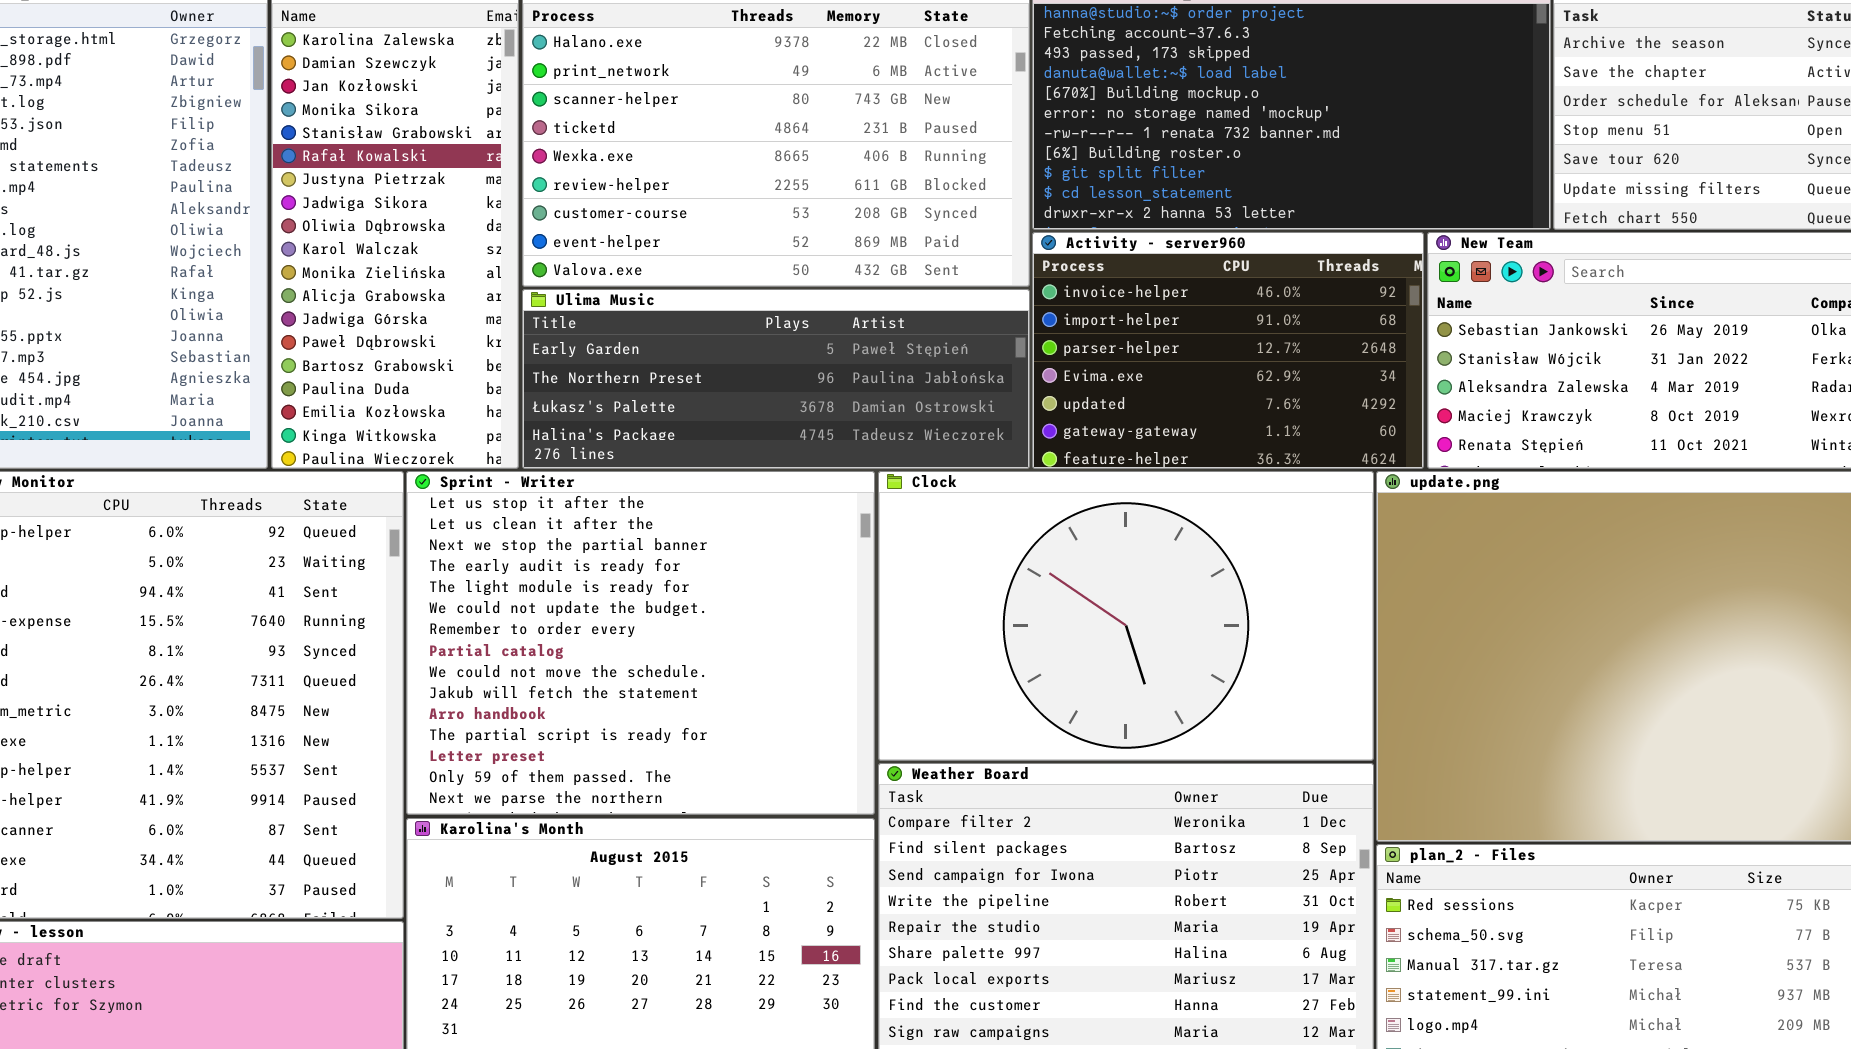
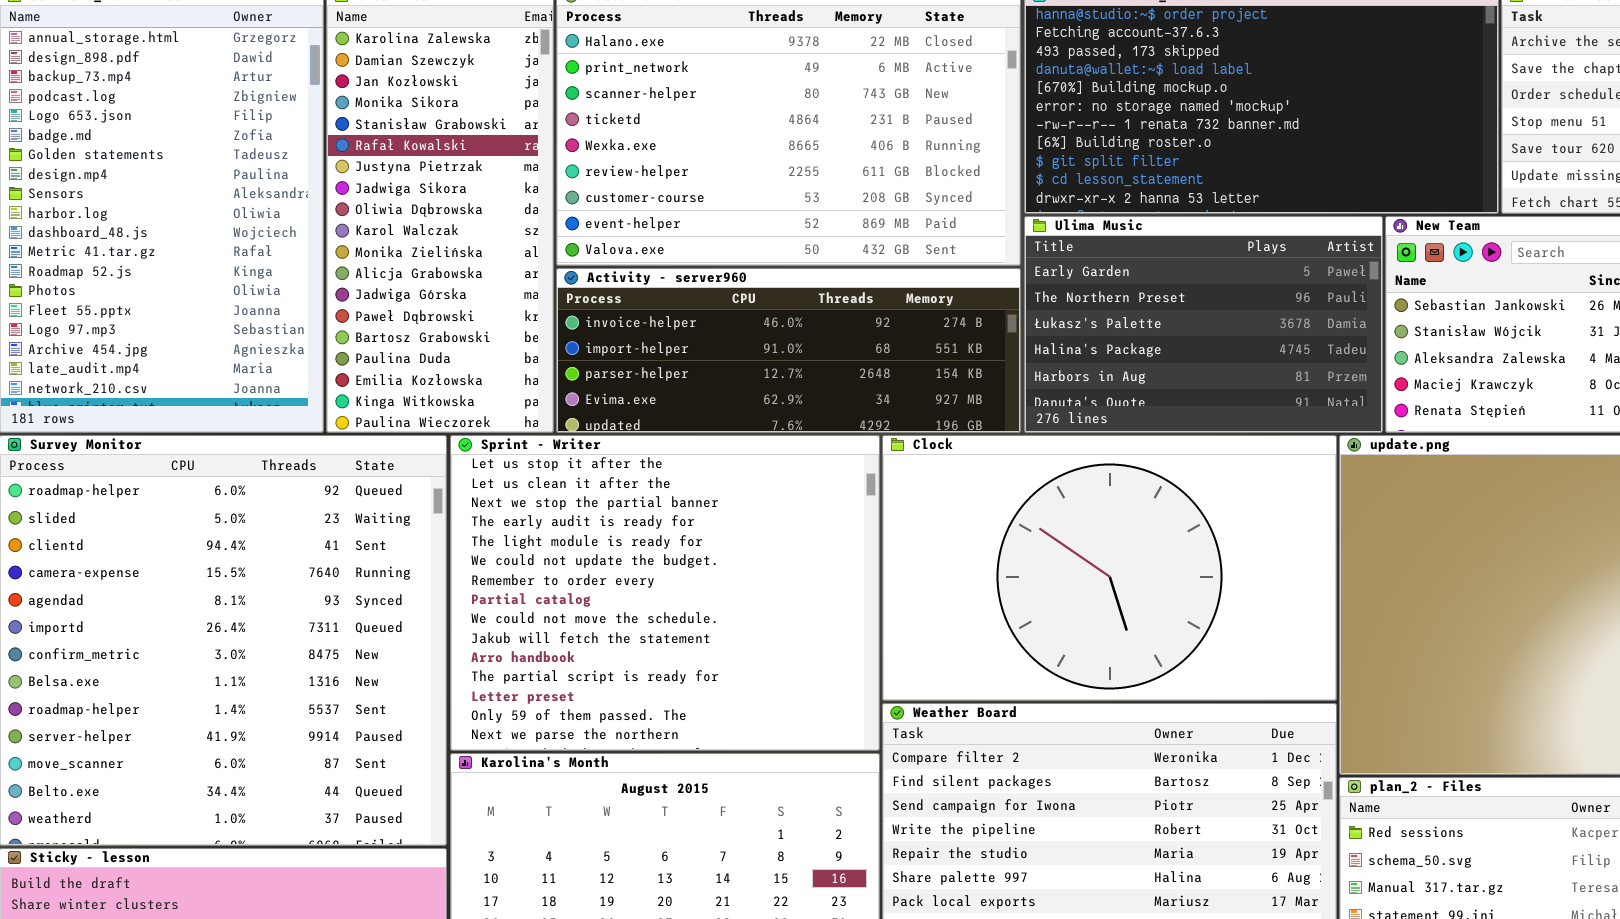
Activity - server960: [1032,232,1424,469] -> [556,268,1021,433], moved, resized
Ulima Music: [522,289,1030,469] -> [1024,216,1383,433], moved, resized

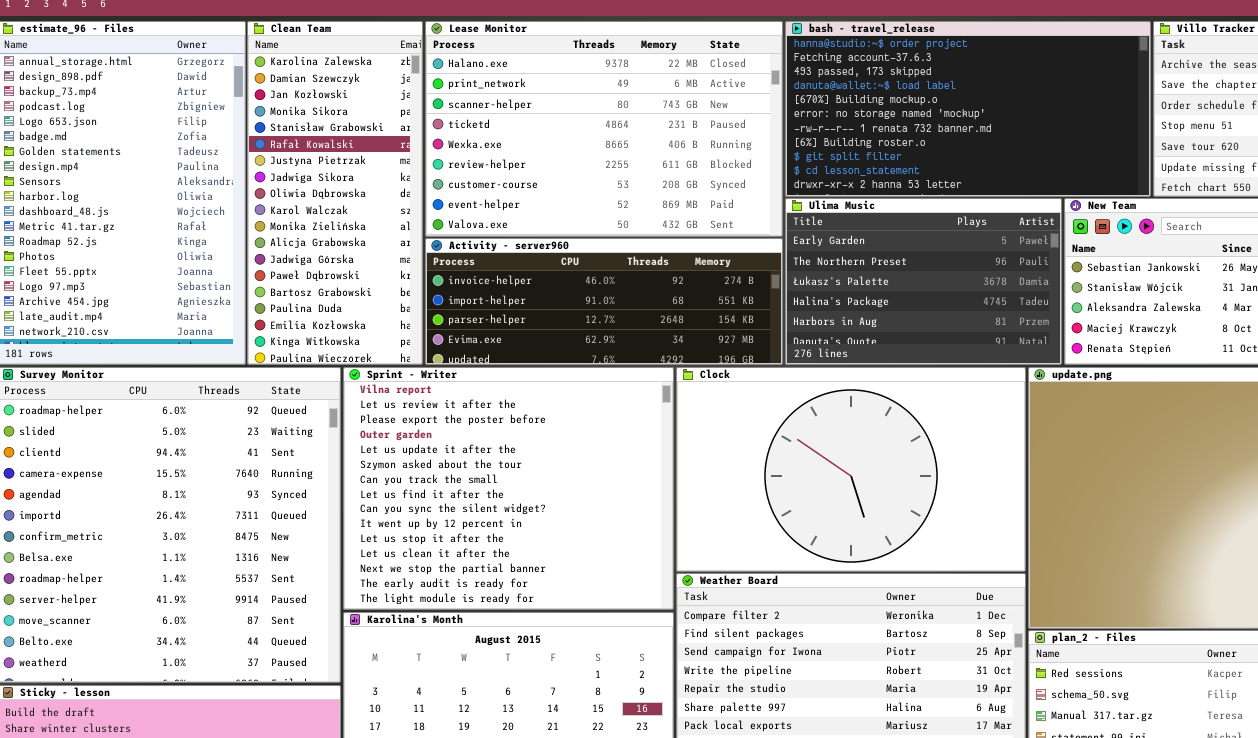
Sprint - Writer: [450,435,880,751] -> [343,367,674,610], scrolled up 10 rows

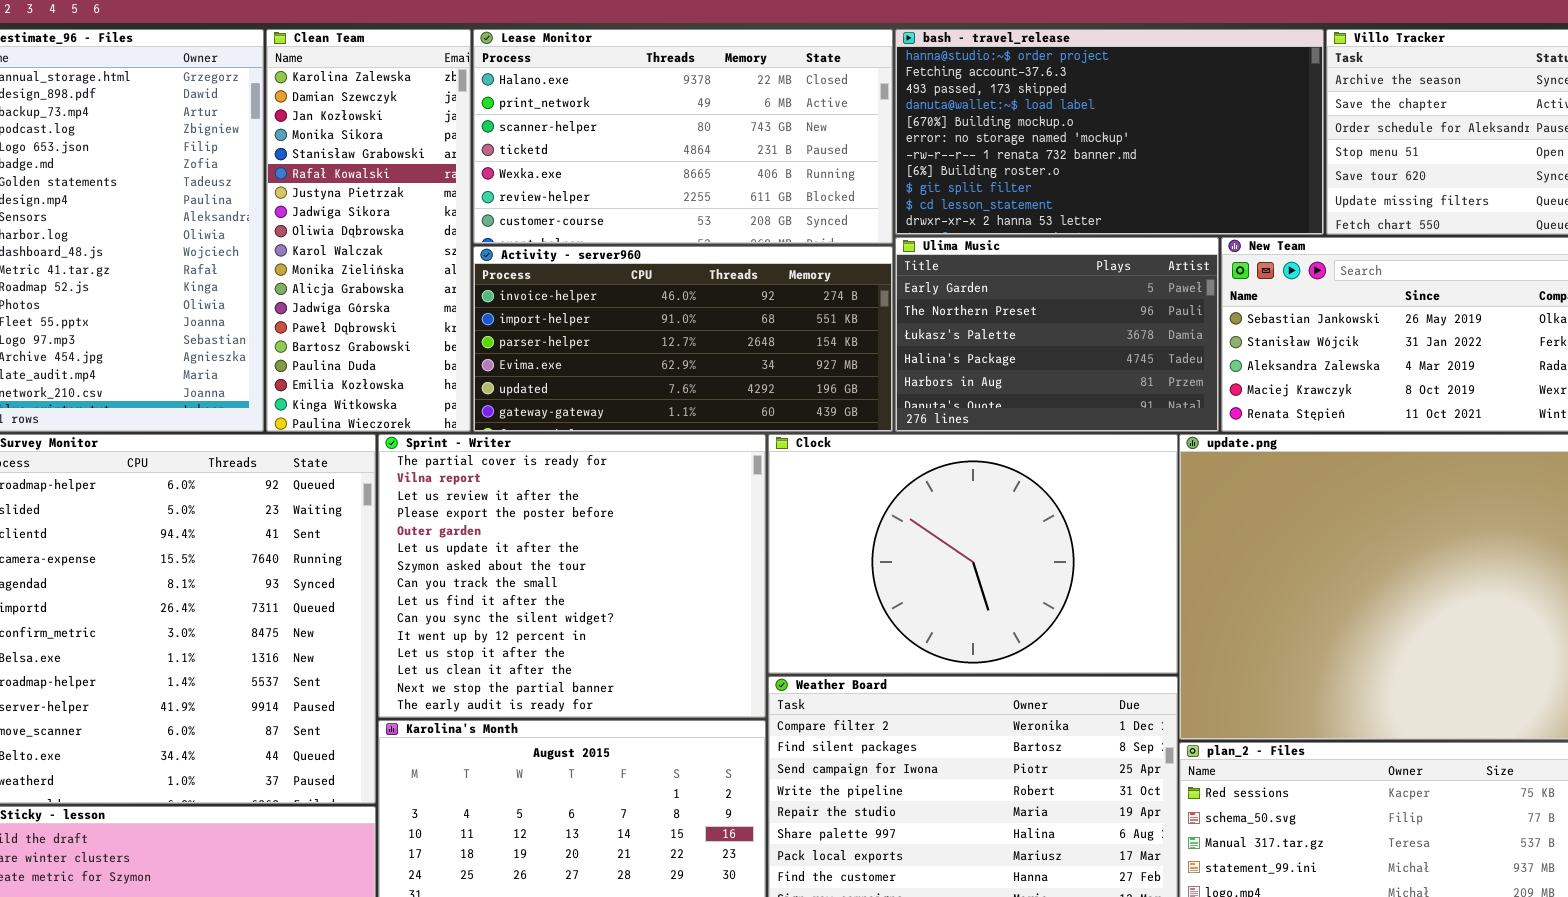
Lease Monitor: [425,21,783,237] -> [473,29,893,244], resized
Activity - server960: [425,238,783,365] -> [473,246,893,432], resized
Sprint - Writer: [343,367,674,610] -> [378,434,766,718], scrolled up 1 row

